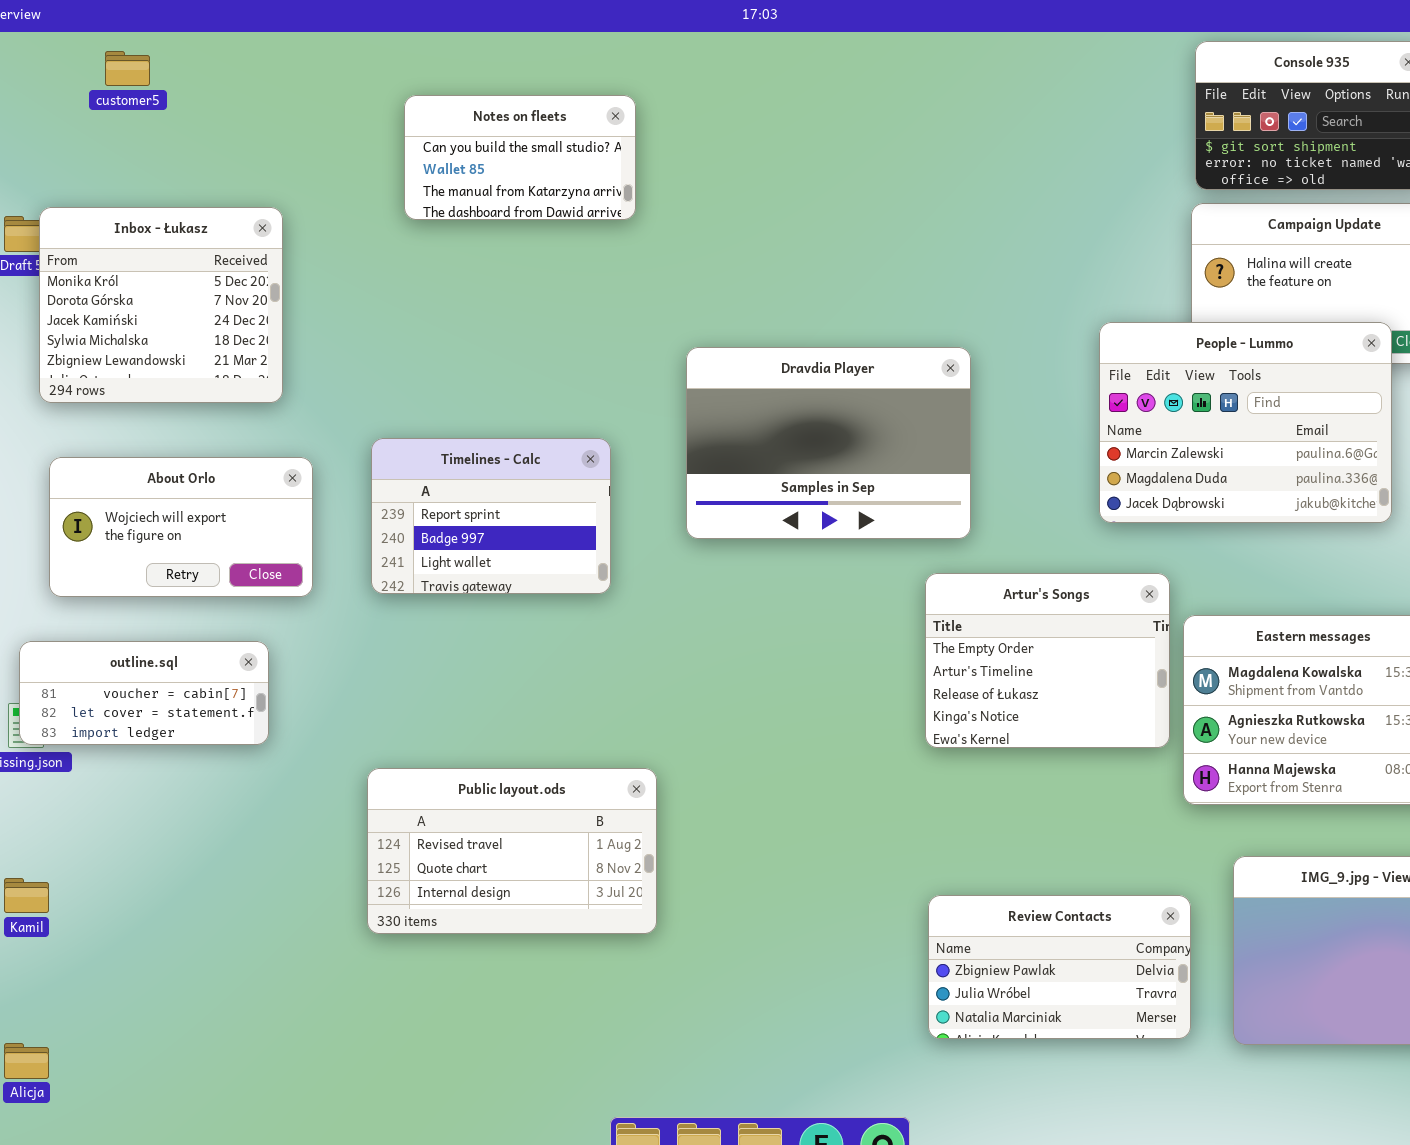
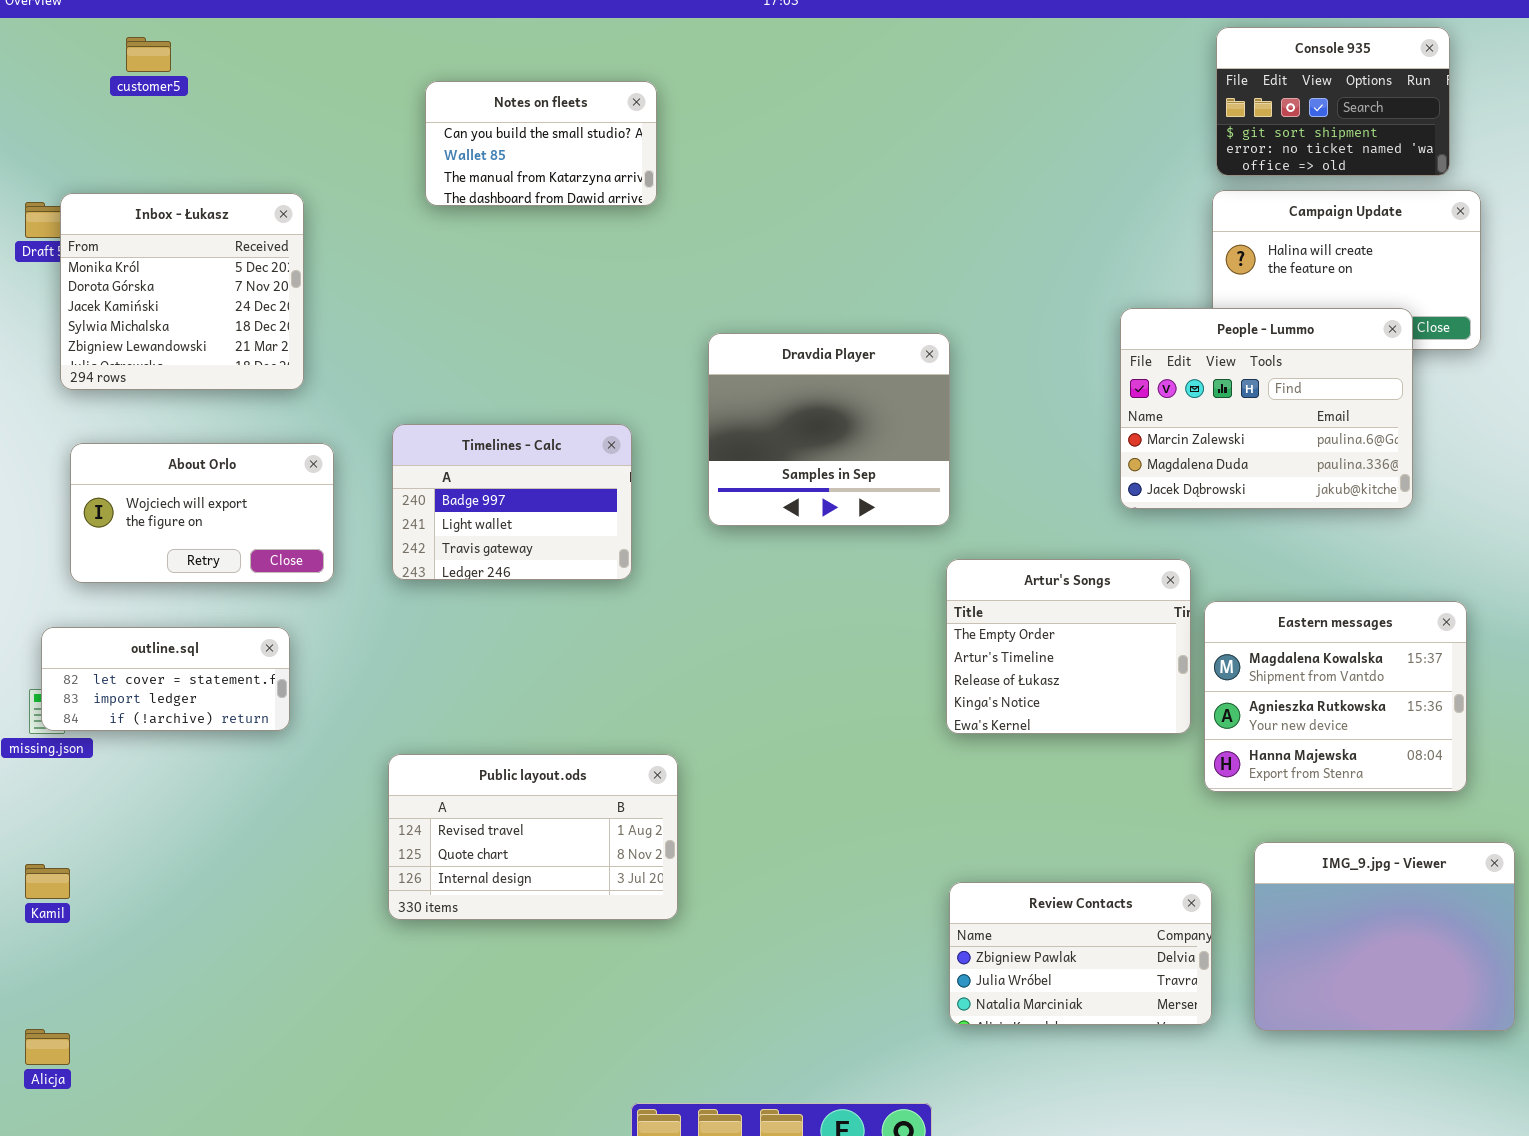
Dravdia Player: [686,347,971,539] -> [708,333,950,526], resized
Timelines - Calc: [371,438,611,594] -> [392,424,632,580], scrolled down 1 row
outline.sql: [19,641,269,745] -> [41,627,290,731], scrolled down 1 row

